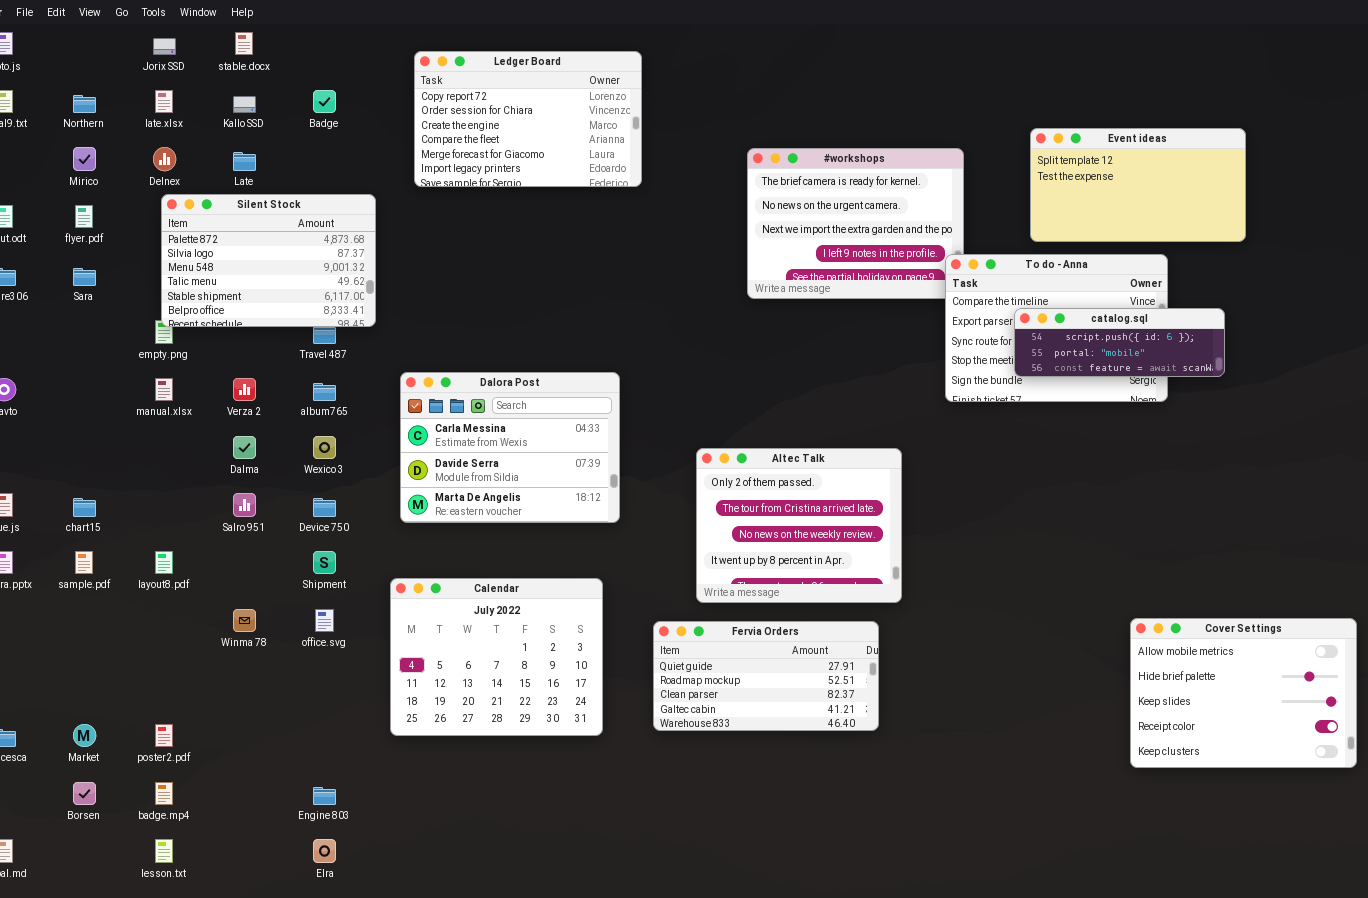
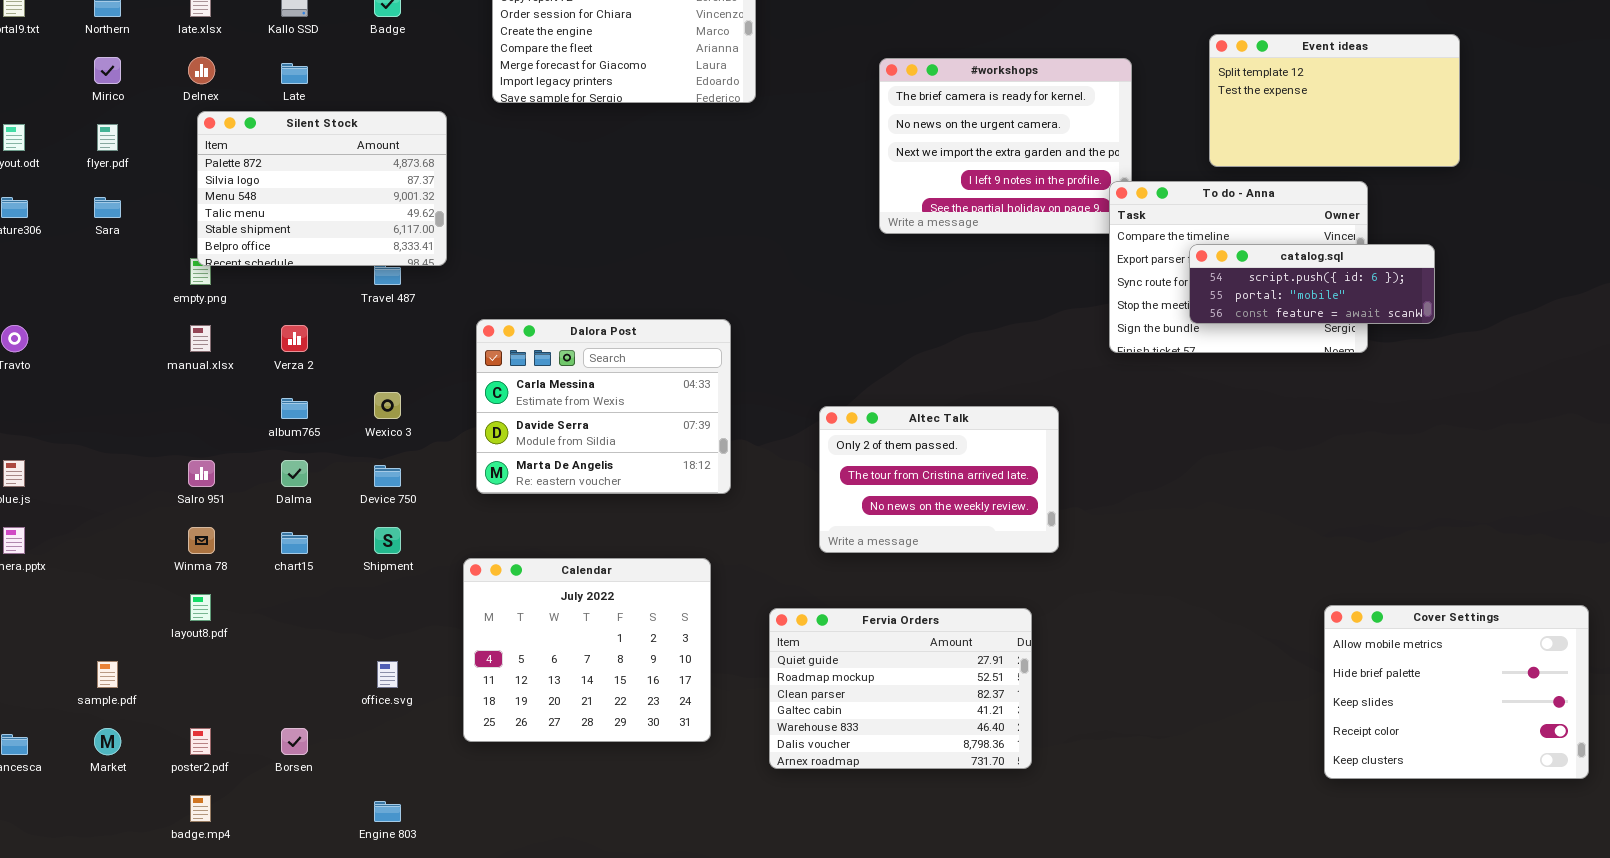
album765: [313,383,336,401] -> [281,398,308,419], moved
Dalma: [233,436,256,459] -> [281,460,308,487], moved
Altec Talk: [696,448,902,603] -> [819,406,1059,553], resized
Salro 951: [233,493,256,517] -> [188,460,215,487], moved
chart15: [73,498,96,517] -> [281,532,308,554], moved
sample.pdf: [75,551,93,574] -> [97,661,118,688], moved
layout8.pdf: [155,551,173,574] -> [190,594,211,621], moved
Winma 78: [233,609,256,632] -> [188,527,215,554], moved
office.svg: [315,609,334,632] -> [377,661,398,688], moved
Fervia Orders: [653,621,879,731] -> [769,608,1032,769], resized
Borsen: [73,782,96,805] -> [281,728,308,755], moved

